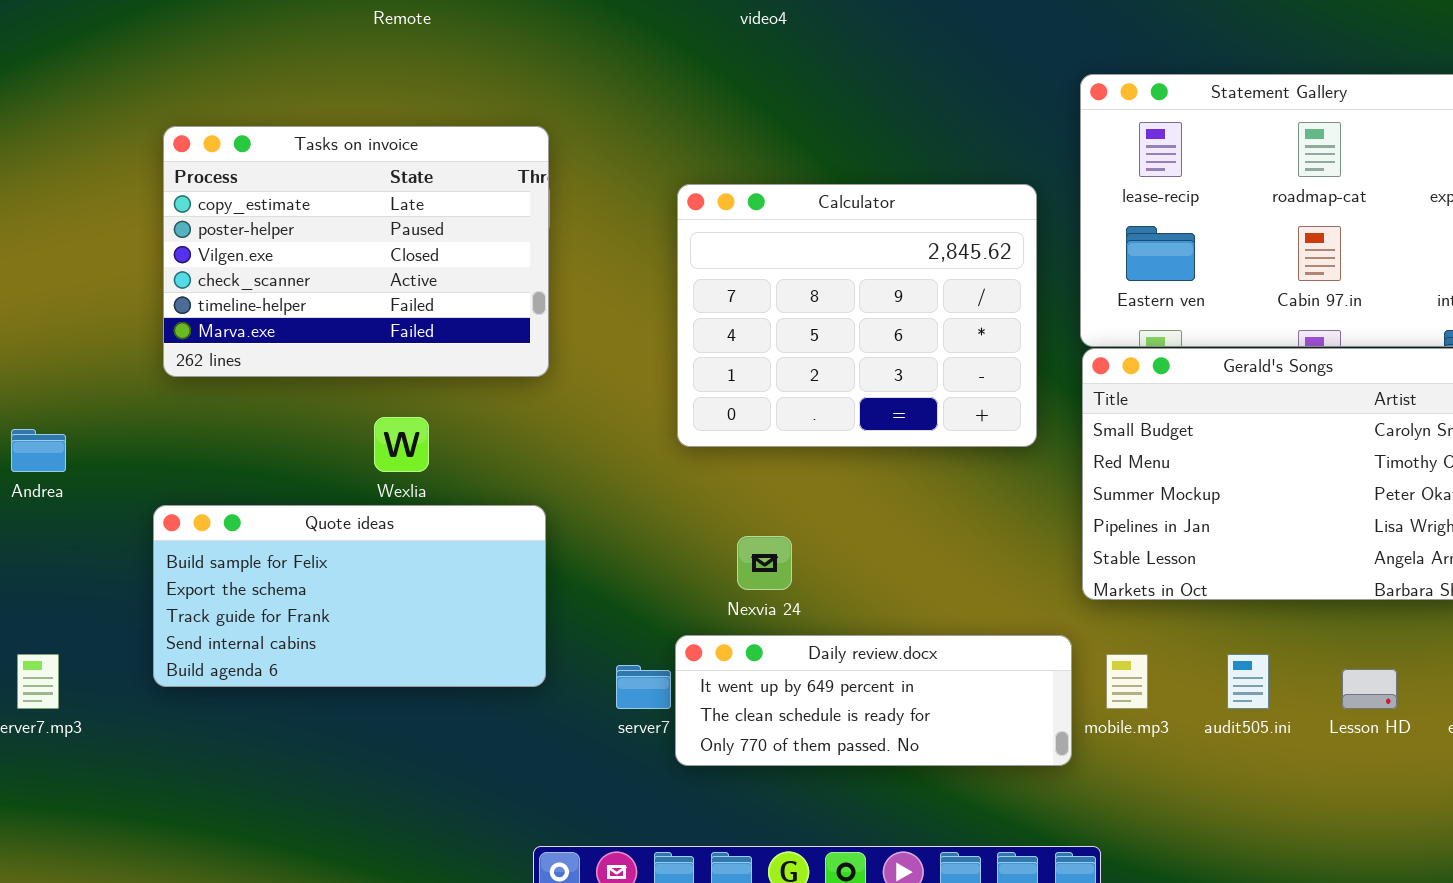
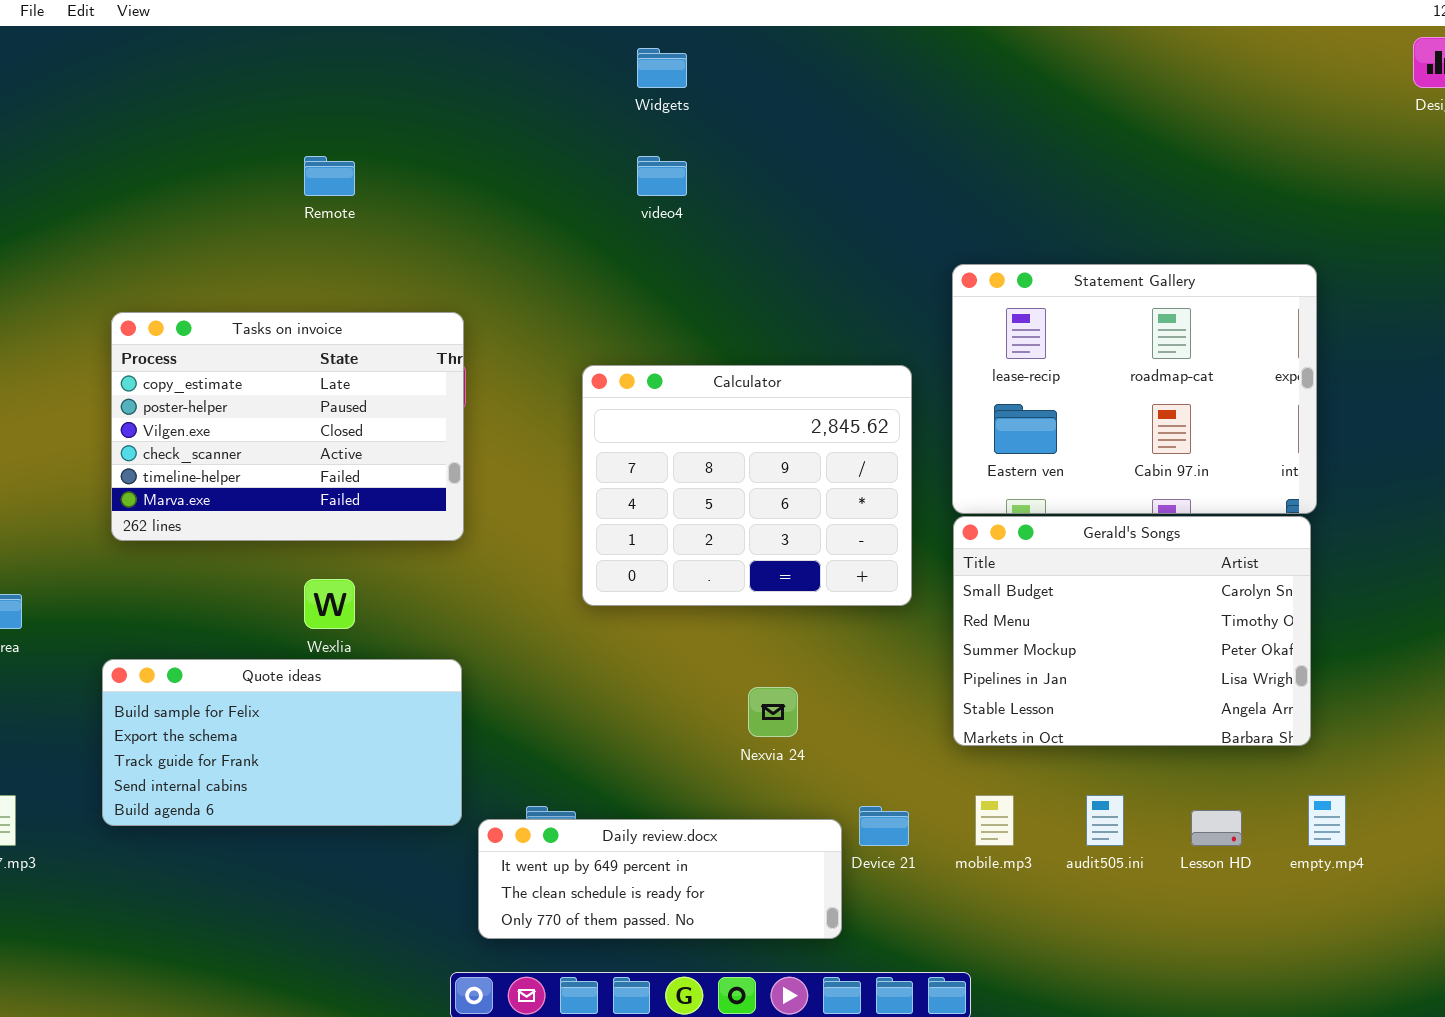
Nexvia 24: [737,536,792,590] -> [748,687,798,737], moved
Daily review.docx: [675,635,1072,766] -> [478,819,842,939], moved

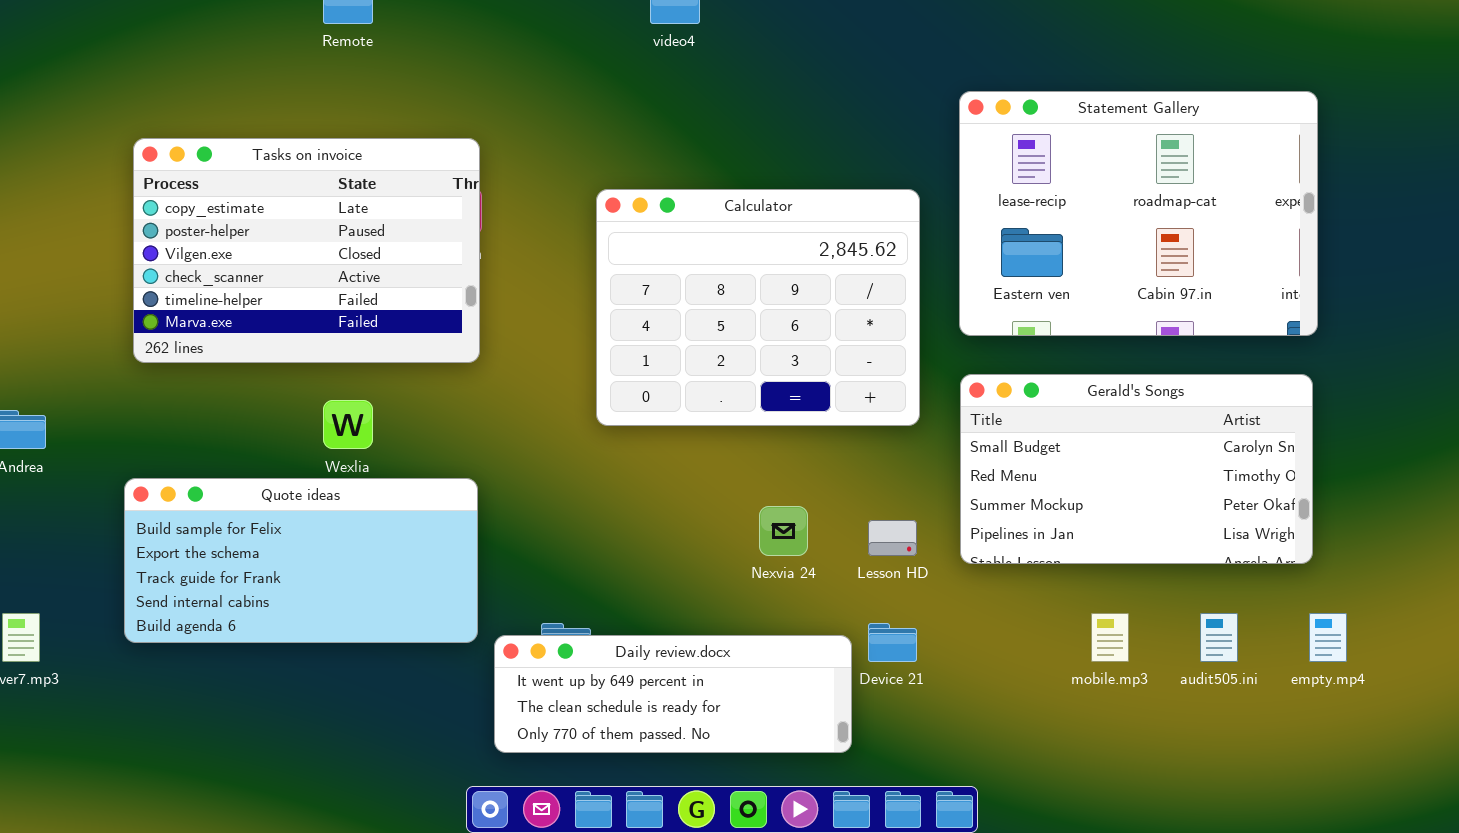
Gerald's Songs: [953,516,1311,746] -> [960,374,1313,564], resized
mobile.mp3: [975,795,1014,846] -> [1091,613,1129,662], moved
audit505.ini: [1086,795,1124,846] -> [1200,613,1238,662], moved
Lesson HD: [1191,810,1242,846] -> [868,520,917,556], moved

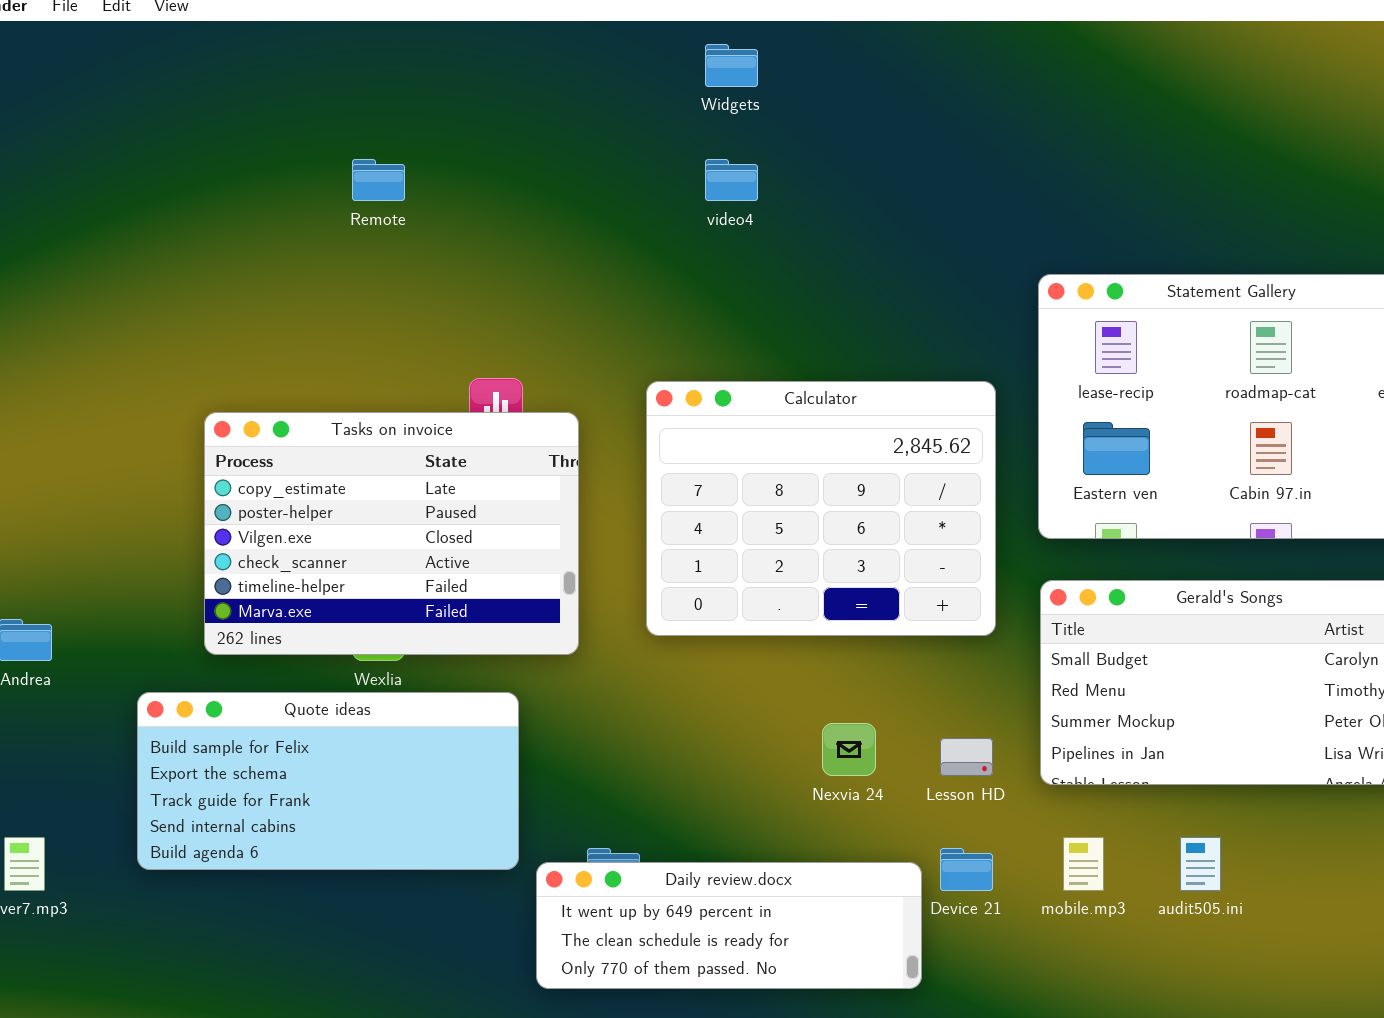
Tasks on invoice: [133,138,480,363] -> [204,412,579,655], moved
mobile.mp3: [1091,613,1129,662] -> [1063,837,1104,891], moved
audit505.ini: [1200,613,1238,662] -> [1180,837,1221,891], moved

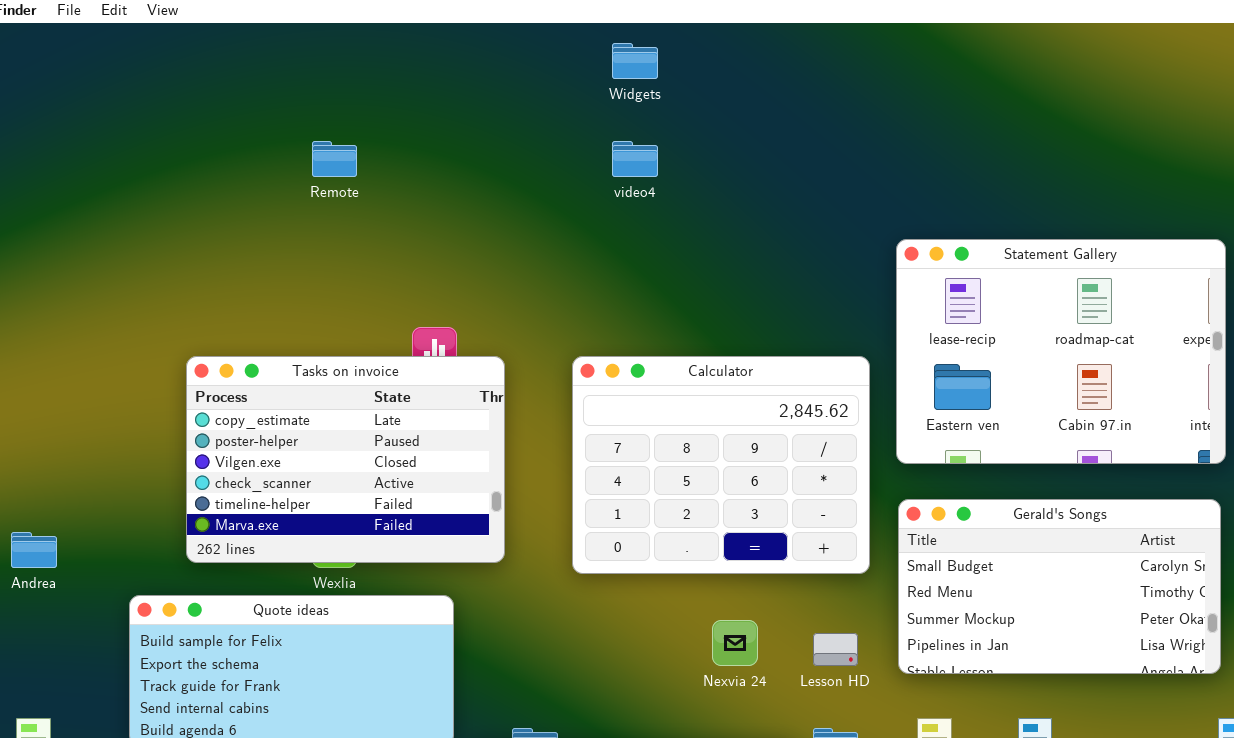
Calculator: [646,381,996,636] -> [572,356,870,574], moved

